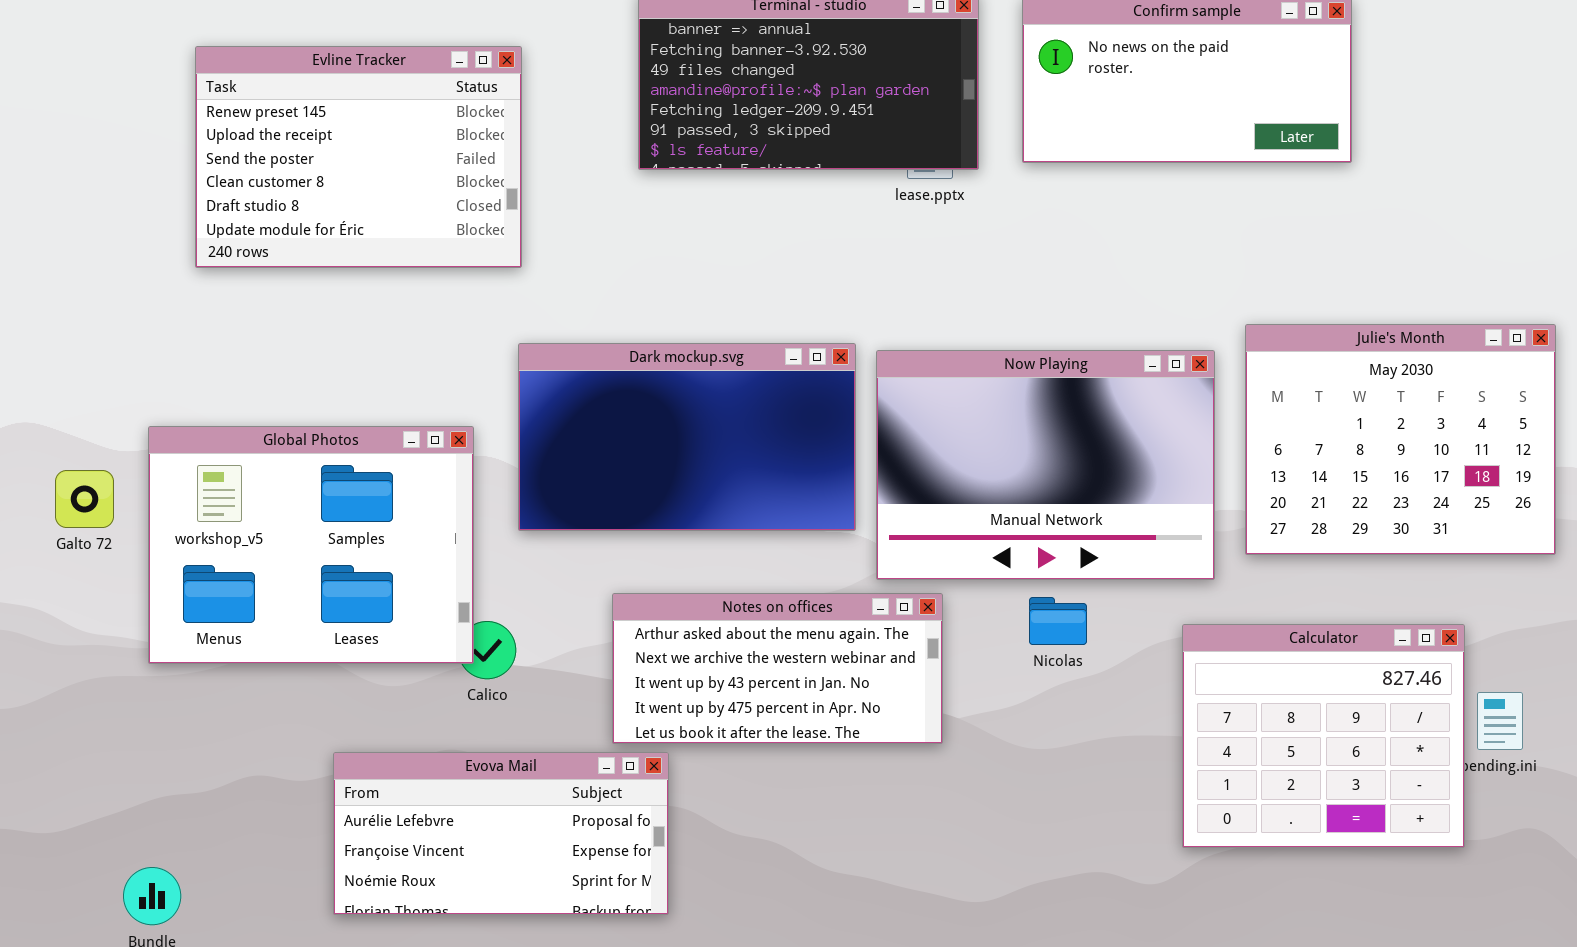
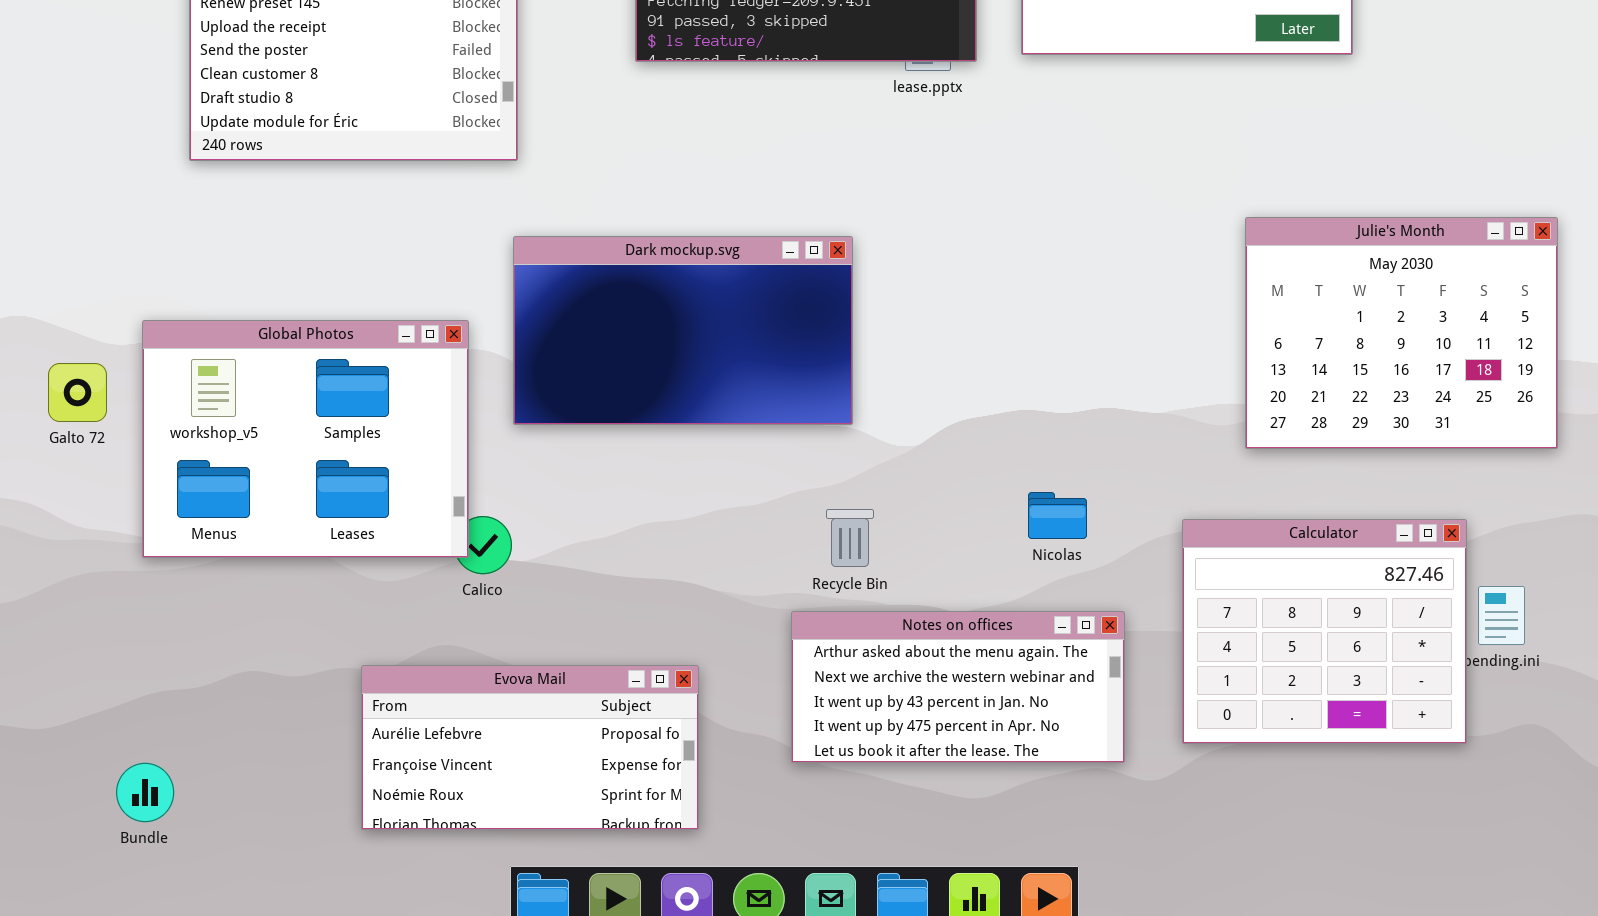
Now Playing: [876,350,1215,580] -> none, closed
Notes on offices: [612,593,943,744] -> [791,611,1125,763], moved
Evova Mail: [333,752,669,915] -> [361,665,699,830], moved

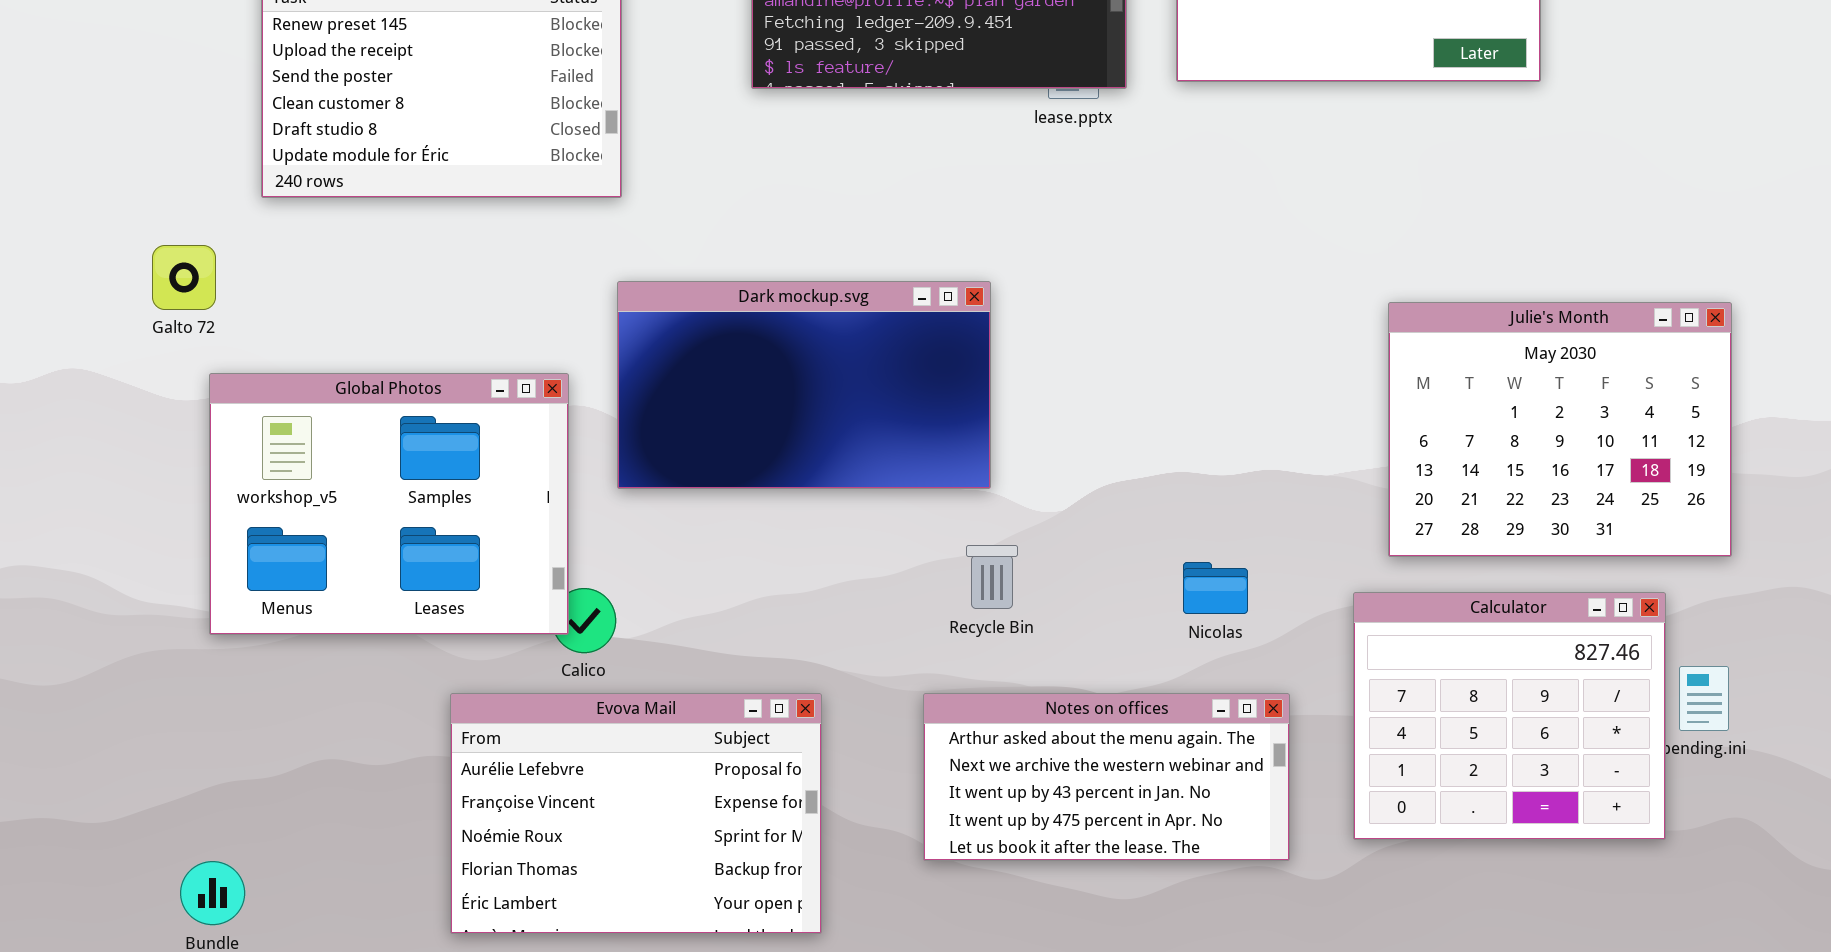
Julie's Month: [1245,217,1558,449] -> [1388,302,1732,557], moved
Galto 72: [48,363,107,422] -> [152,245,216,310], moved
Recycle Bin: [826,509,874,567] -> [966,545,1018,609], moved
Evova Mail: [361,665,699,830] -> [450,693,822,934], resized

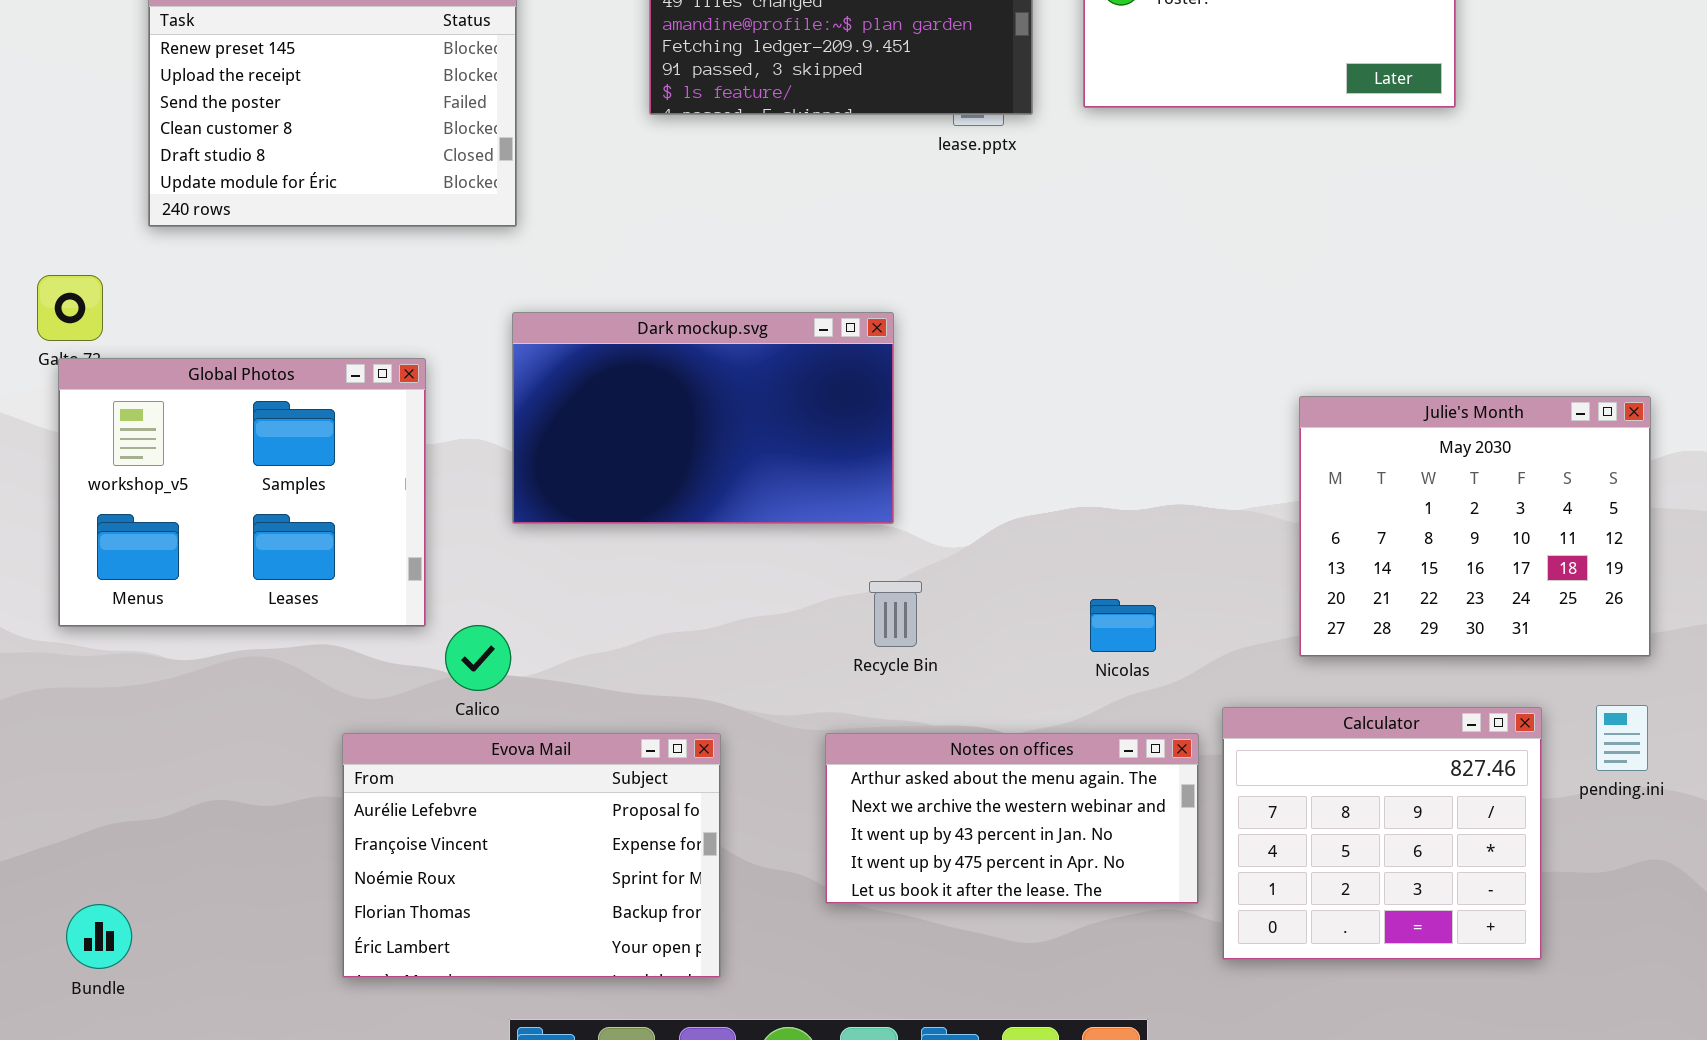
Julie's Month: [1388,302,1732,557] -> [1299,396,1651,657], moved
Global Photos: [209,373,569,635] -> [58,358,426,627], moved
Calculator: [1353,592,1666,840] -> [1222,707,1542,960], moved

